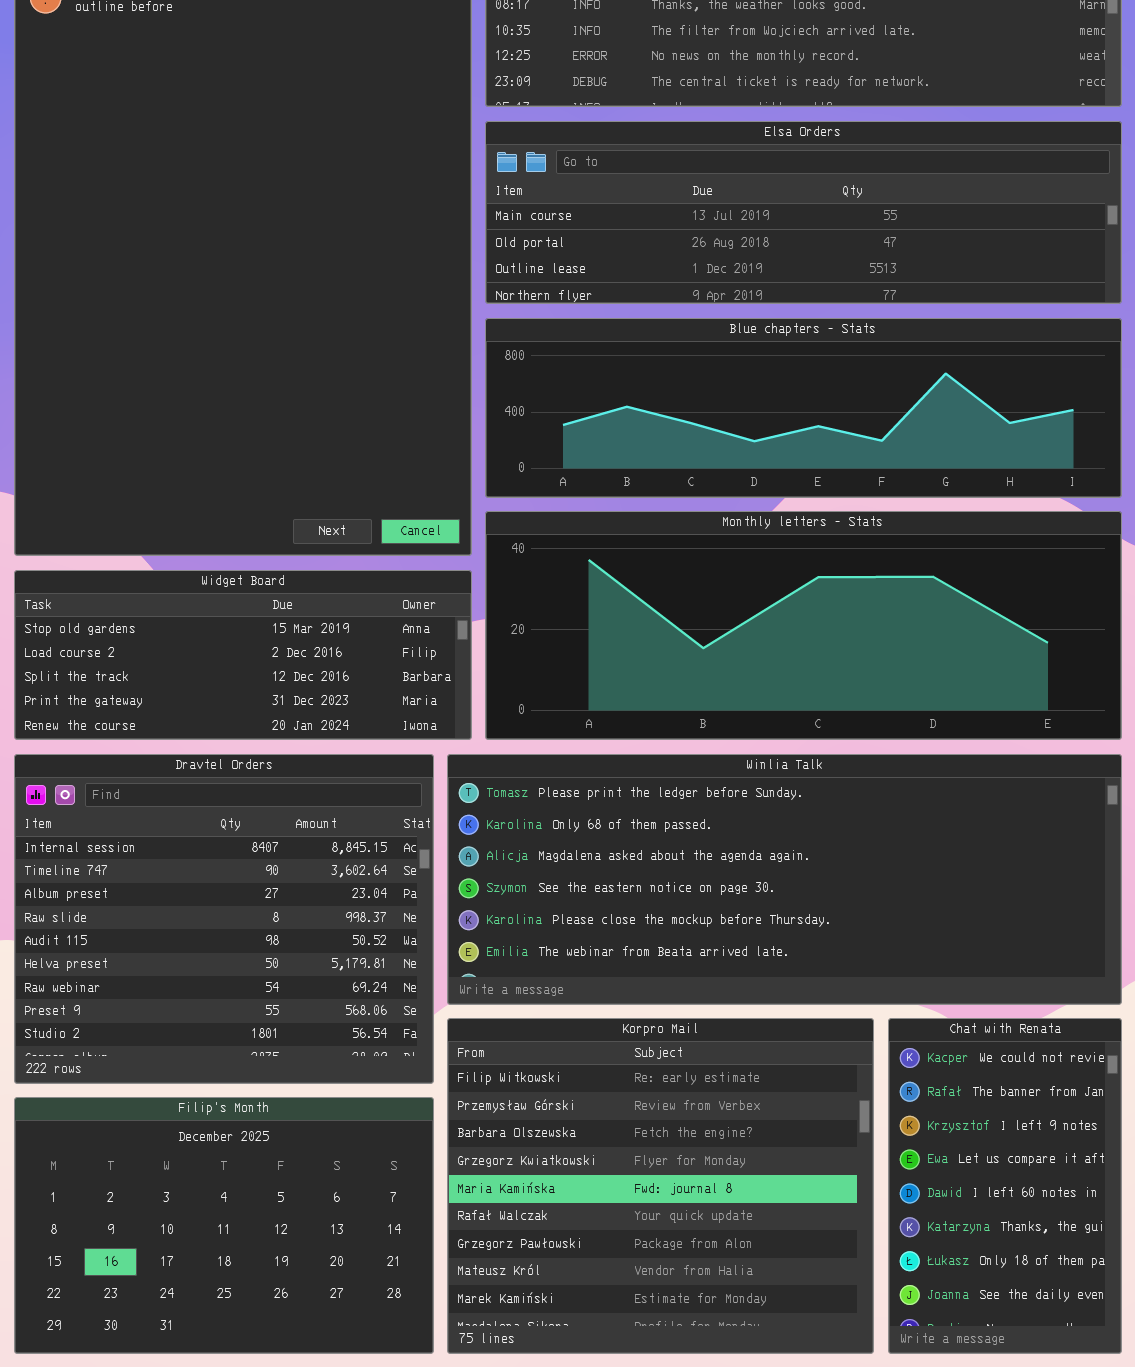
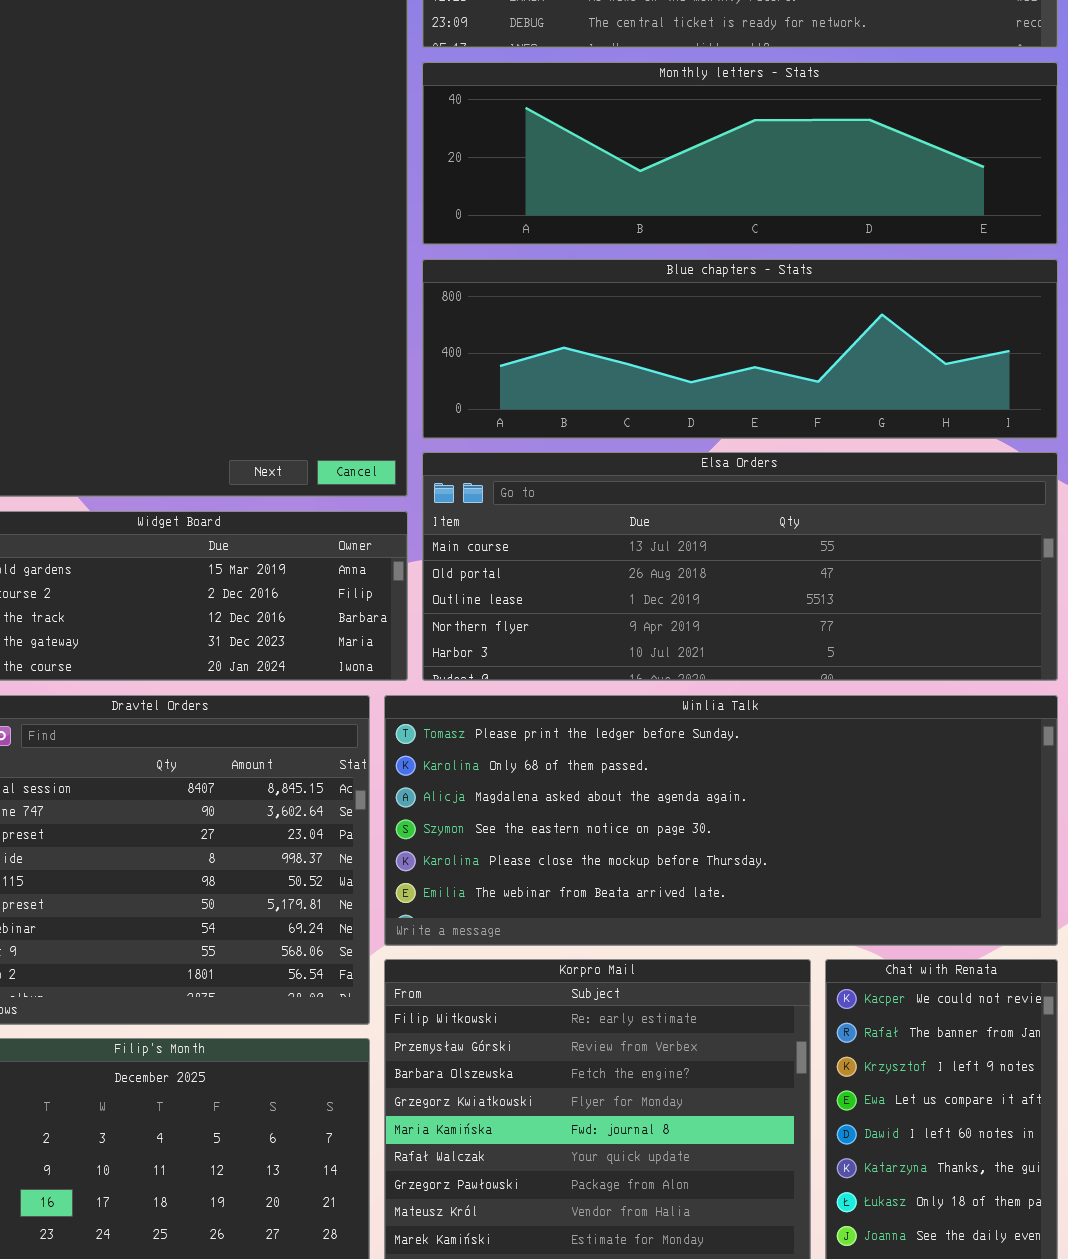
Elsa Orders: [485,121,1122,304] -> [422,452,1058,681], moved, resized
Monthly letters - Stats: [485,511,1122,740] -> [422,62,1058,245], moved, resized

